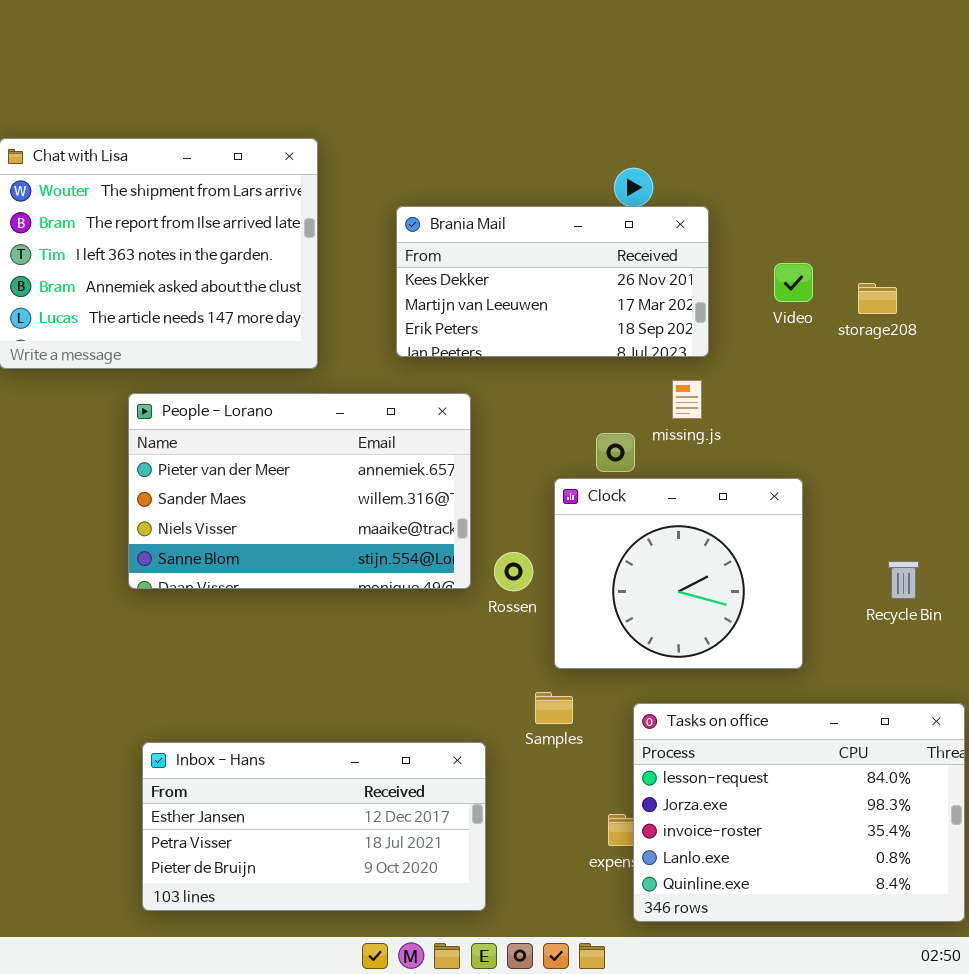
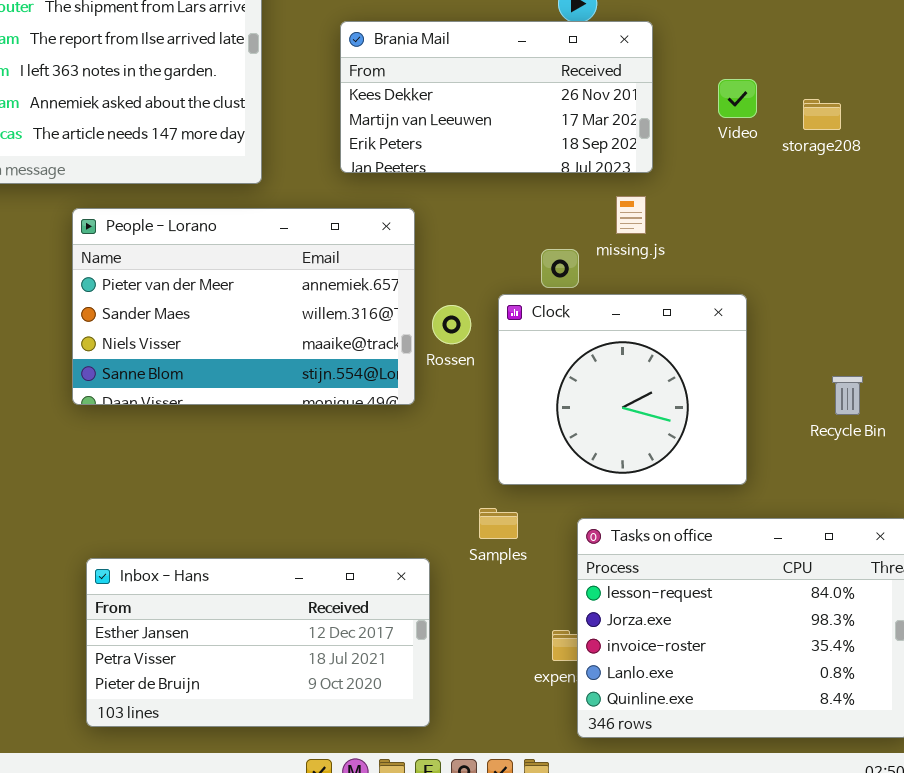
Rossen: [494,552,533,591] -> [432,305,471,344], moved

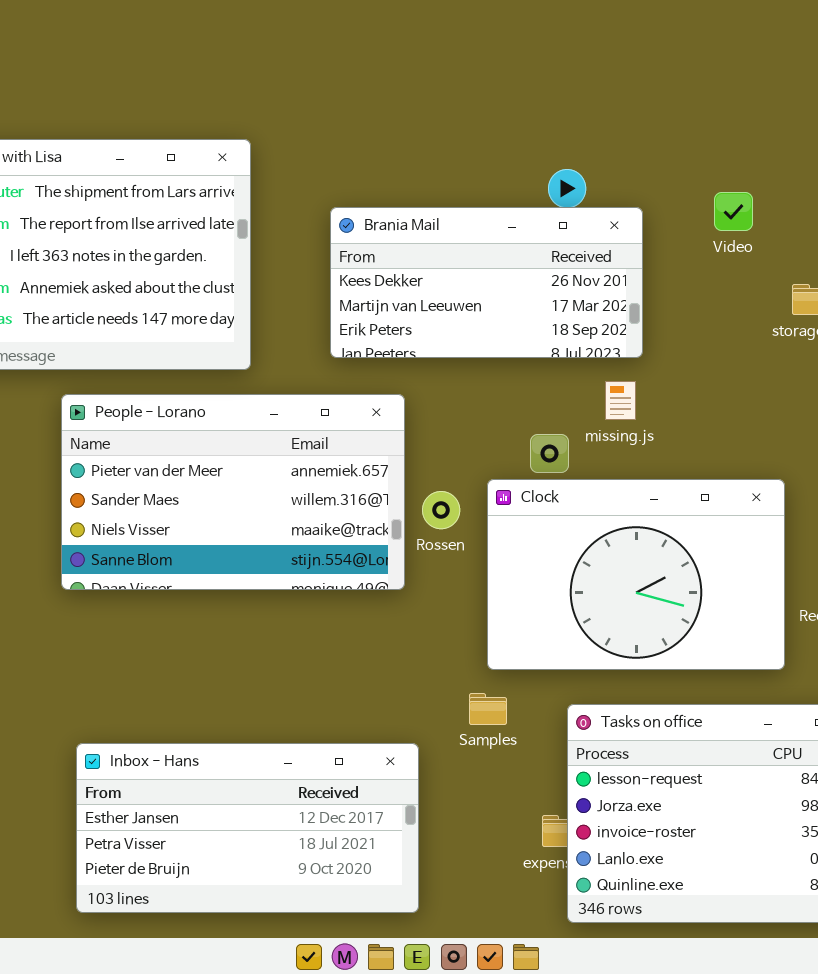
Video: [718,79,757,118] -> [714,192,753,231], moved
Clock: [498,294,747,485] -> [487,479,785,670], resized

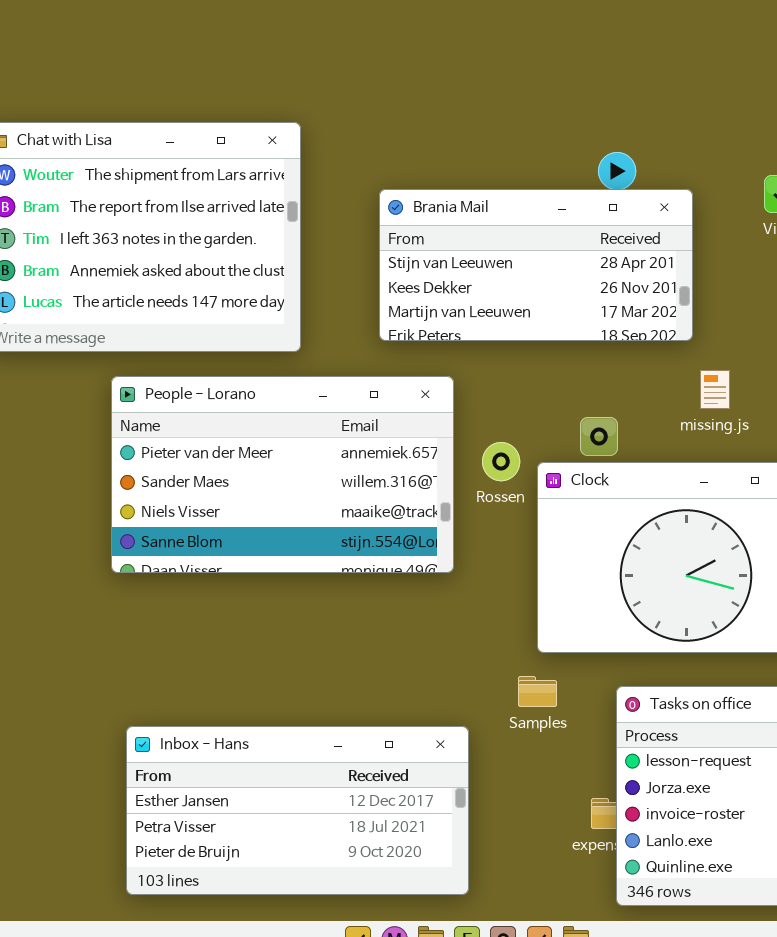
Brania Mail: [330,207,643,358] -> [379,189,693,341], scrolled up 1 row
missing.js: [605,381,636,420] -> [700,370,730,409], moved
Rossen: [422,491,460,529] -> [482,442,520,481], moved

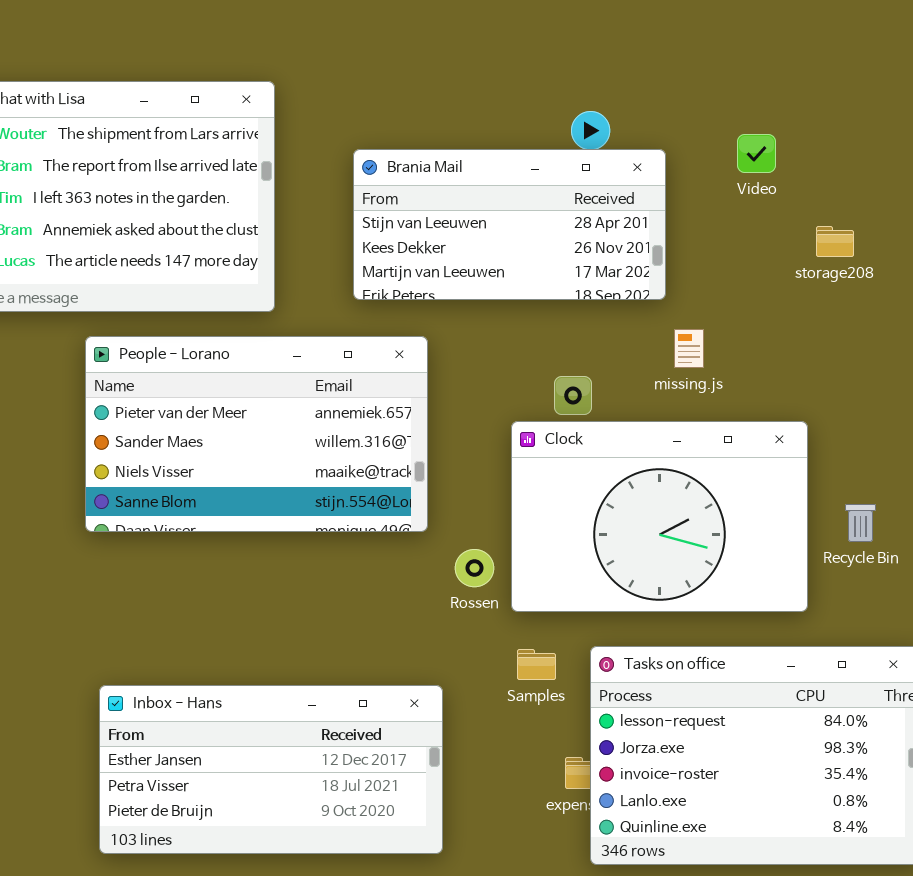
Rossen: [482,442,520,481] -> [455,549,494,587], moved
Samples: [518,676,557,707] -> [517,649,556,680], moved

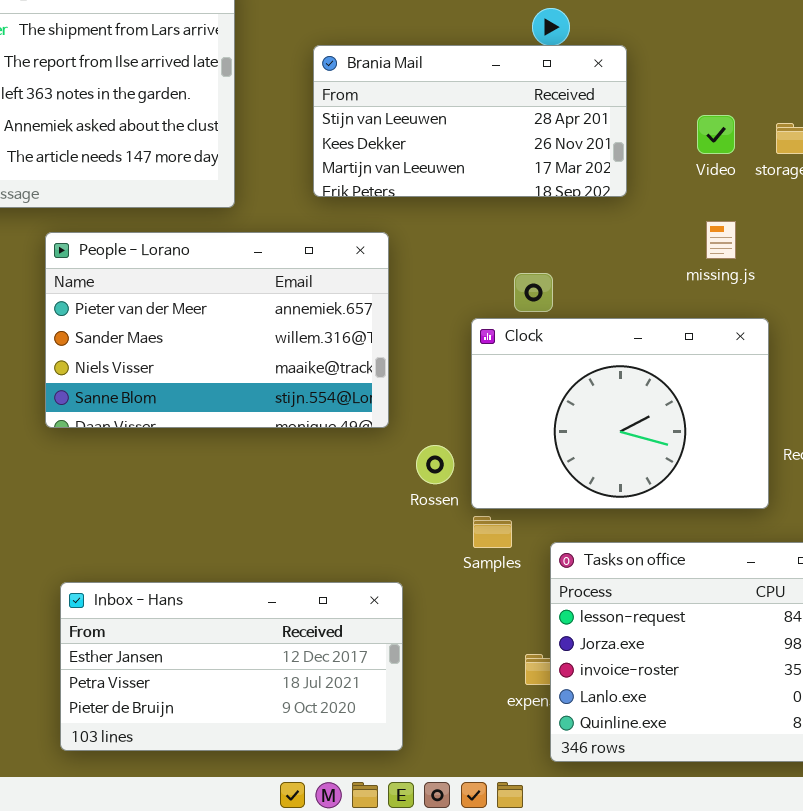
Video: [737,134,776,173] -> [697,115,735,154], moved
missing.js: [674,329,704,368] -> [706,221,736,259], moved
Samples: [517,649,556,680] -> [473,516,512,548], moved

